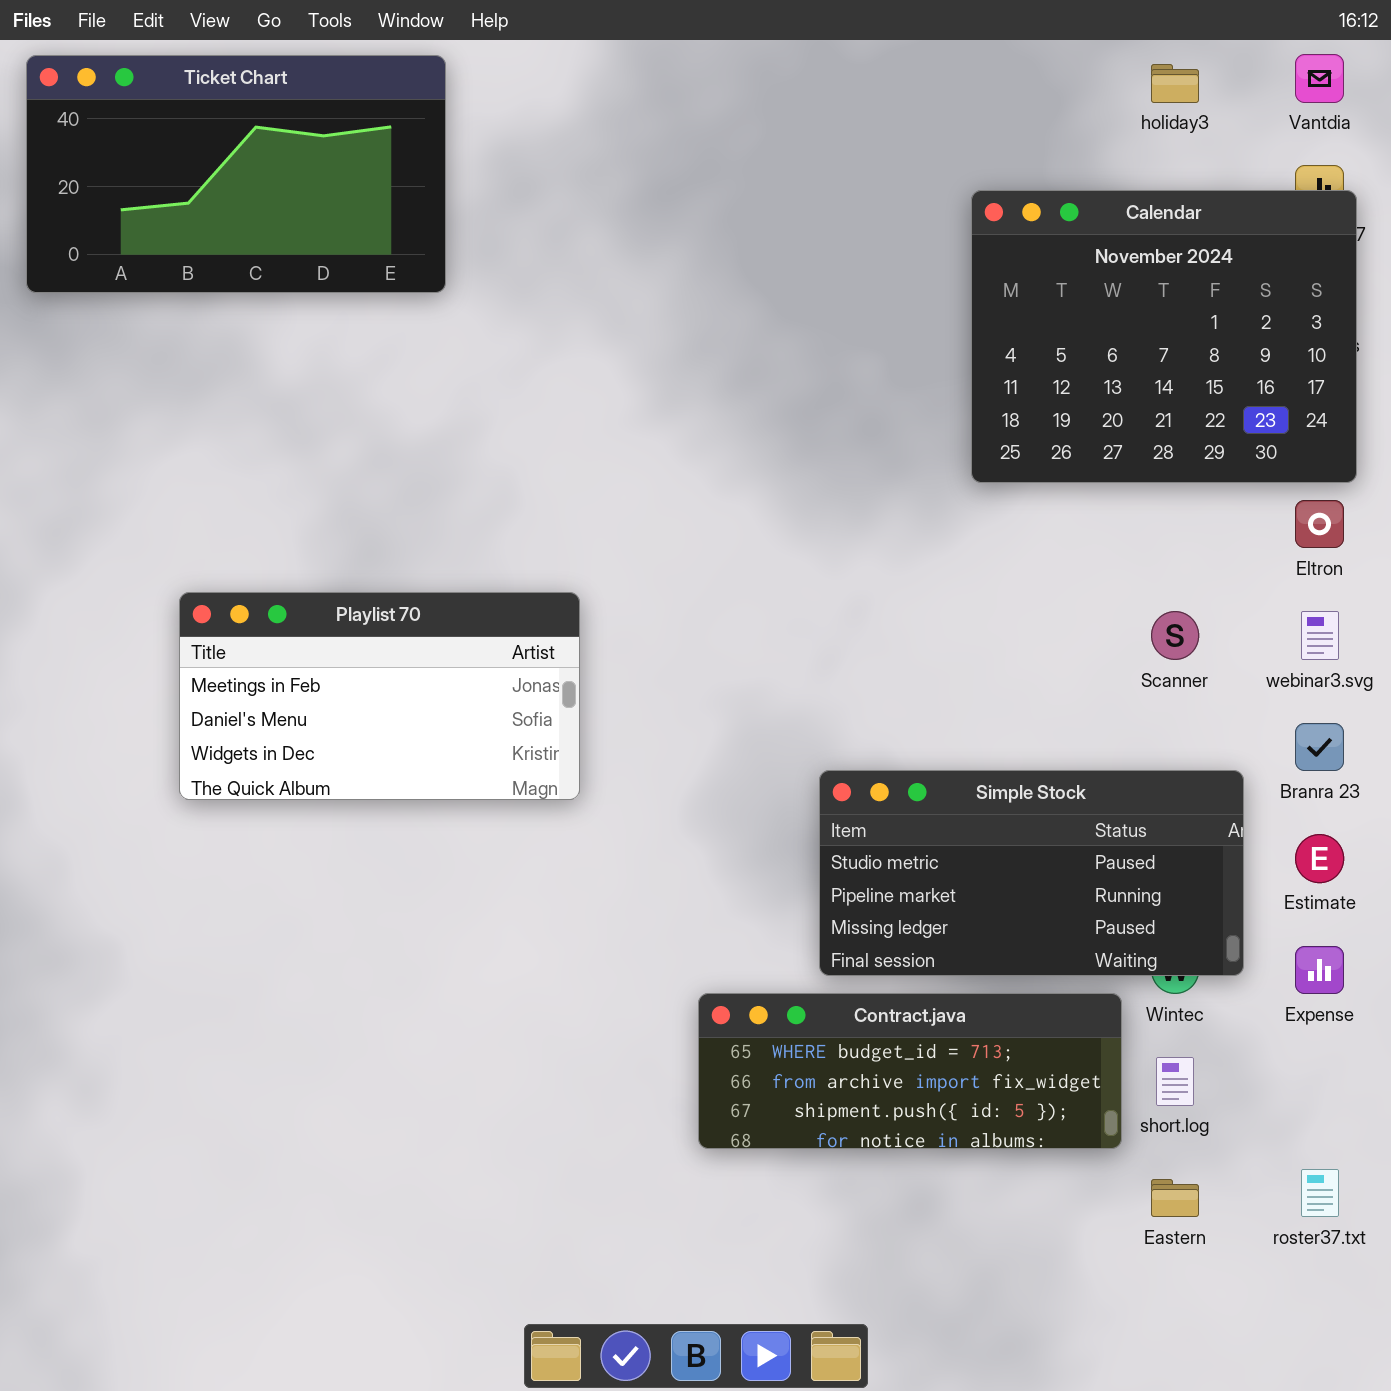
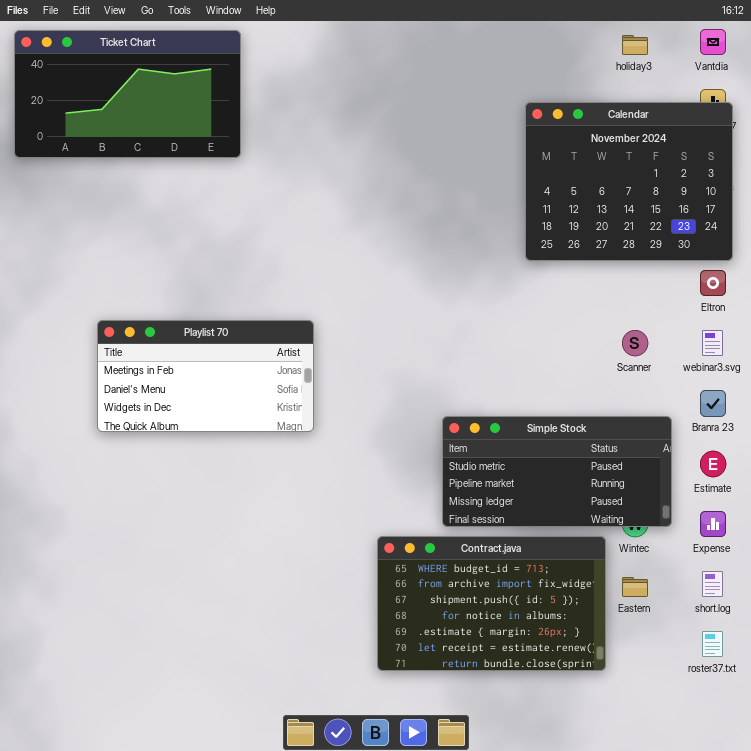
Contract.java: [698,993,1122,1149] -> [377,536,606,671], resized
short.log: [1156,1057,1194,1106] -> [702,571,723,597], moved
Eastern: [1151,1179,1199,1217] -> [622,577,648,597], moved

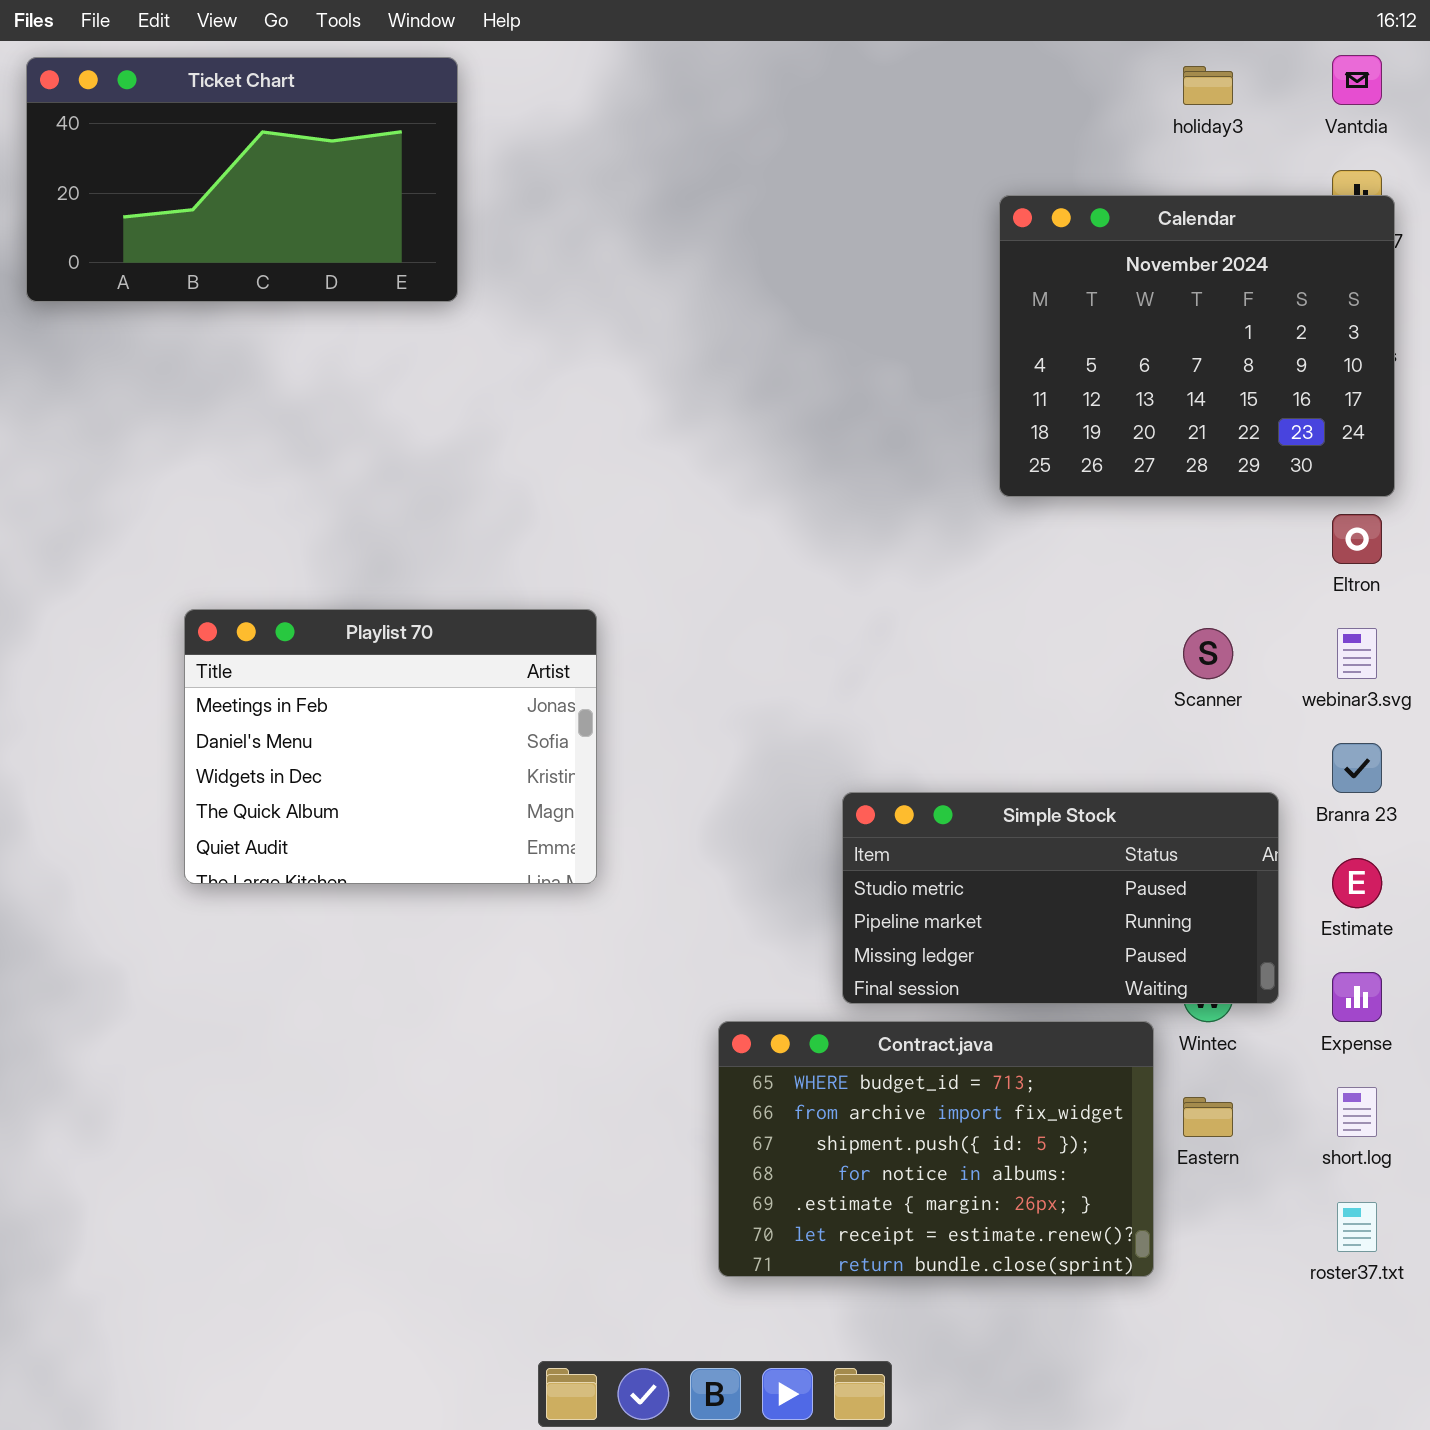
Playlist 70: [97,320,314,432] -> [184,609,597,884], resized

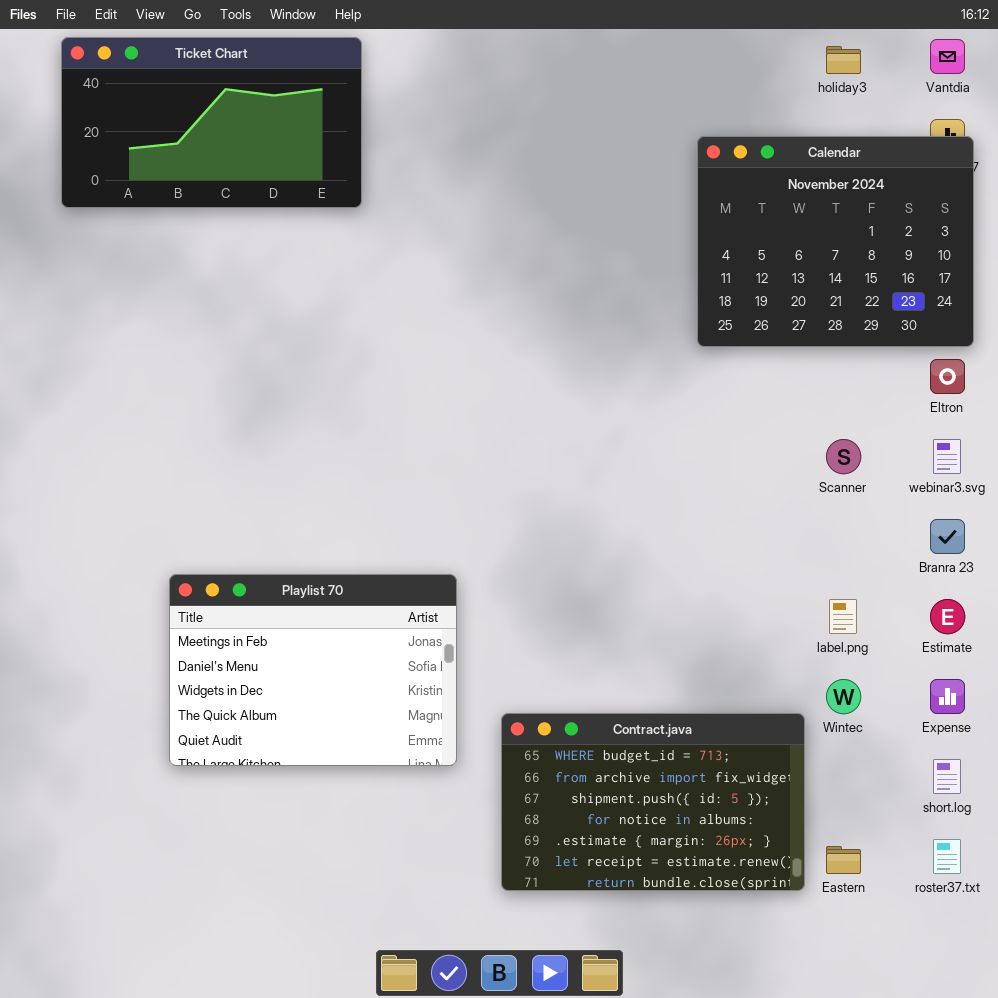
Ticket Chart: [26,57,458,302] -> [61,37,362,208], moved
Playlist 70: [184,609,597,884] -> [169,574,457,766], moved
Simple Stock: [842,792,1279,1004] -> none, closed
Eastern: [1183,1097,1233,1137] -> [826,846,861,874], moved

